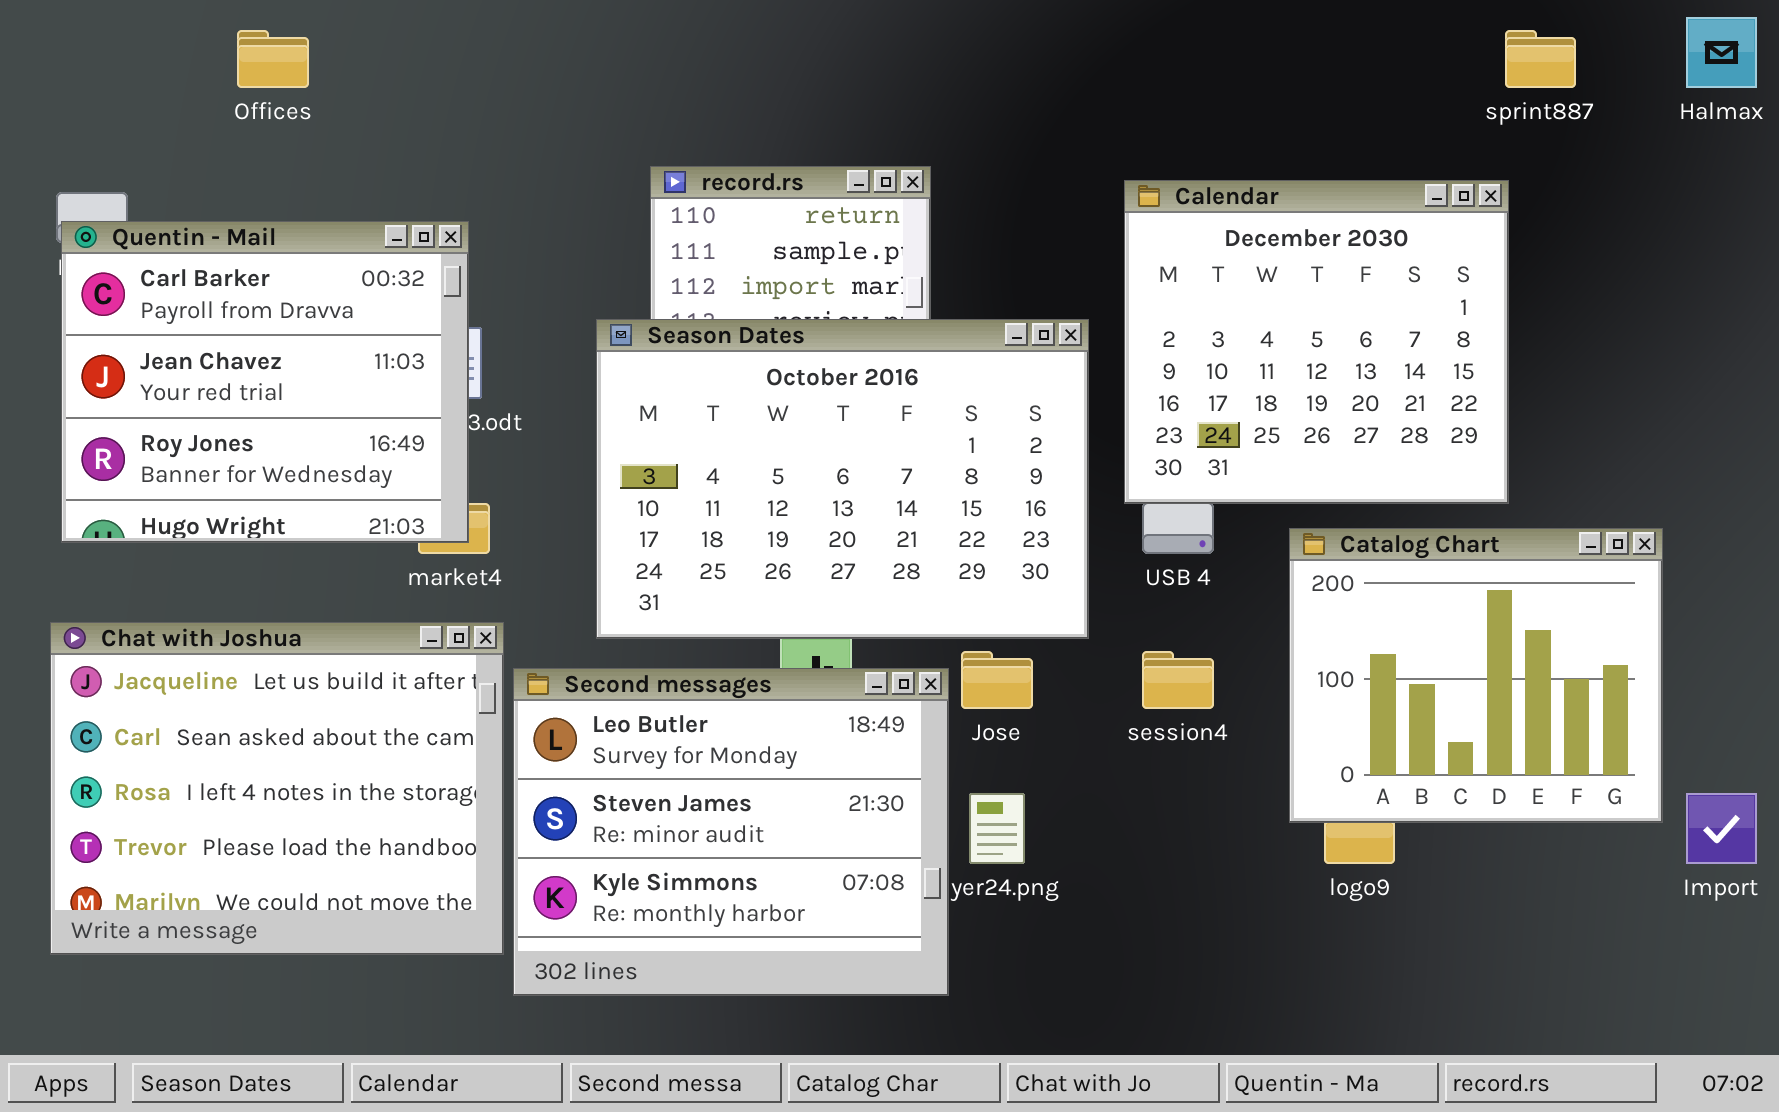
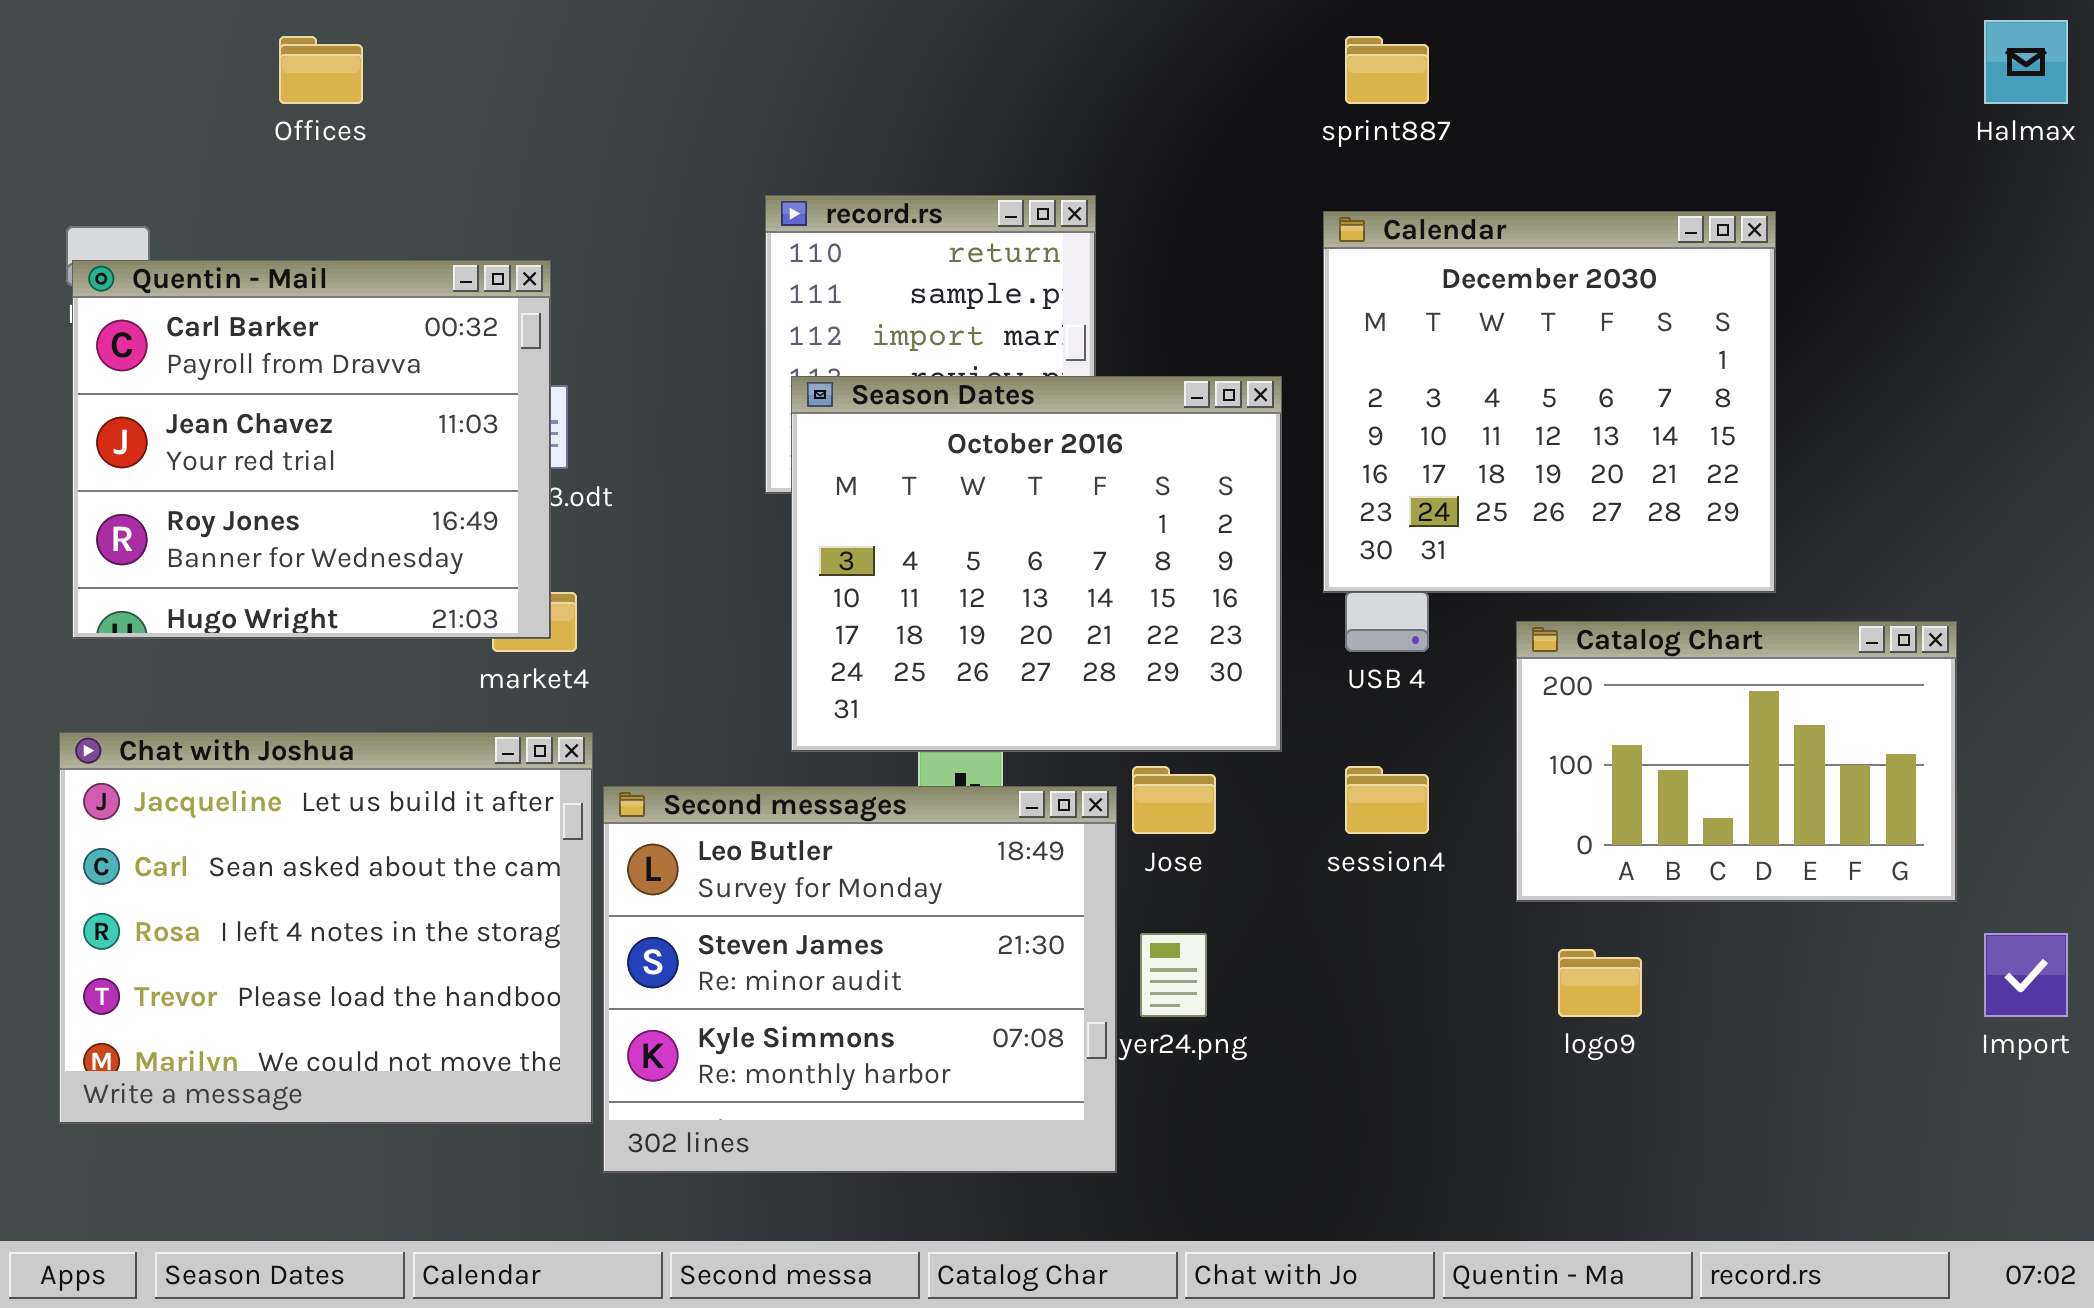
sprint887: [1505,30,1576,88] -> [1345,36,1429,104], moved
Season Dates: [596,319,1089,639] -> [791,376,1282,752], resized
Catalog Chart: [1289,528,1663,823] -> [1516,621,1957,902], resized

